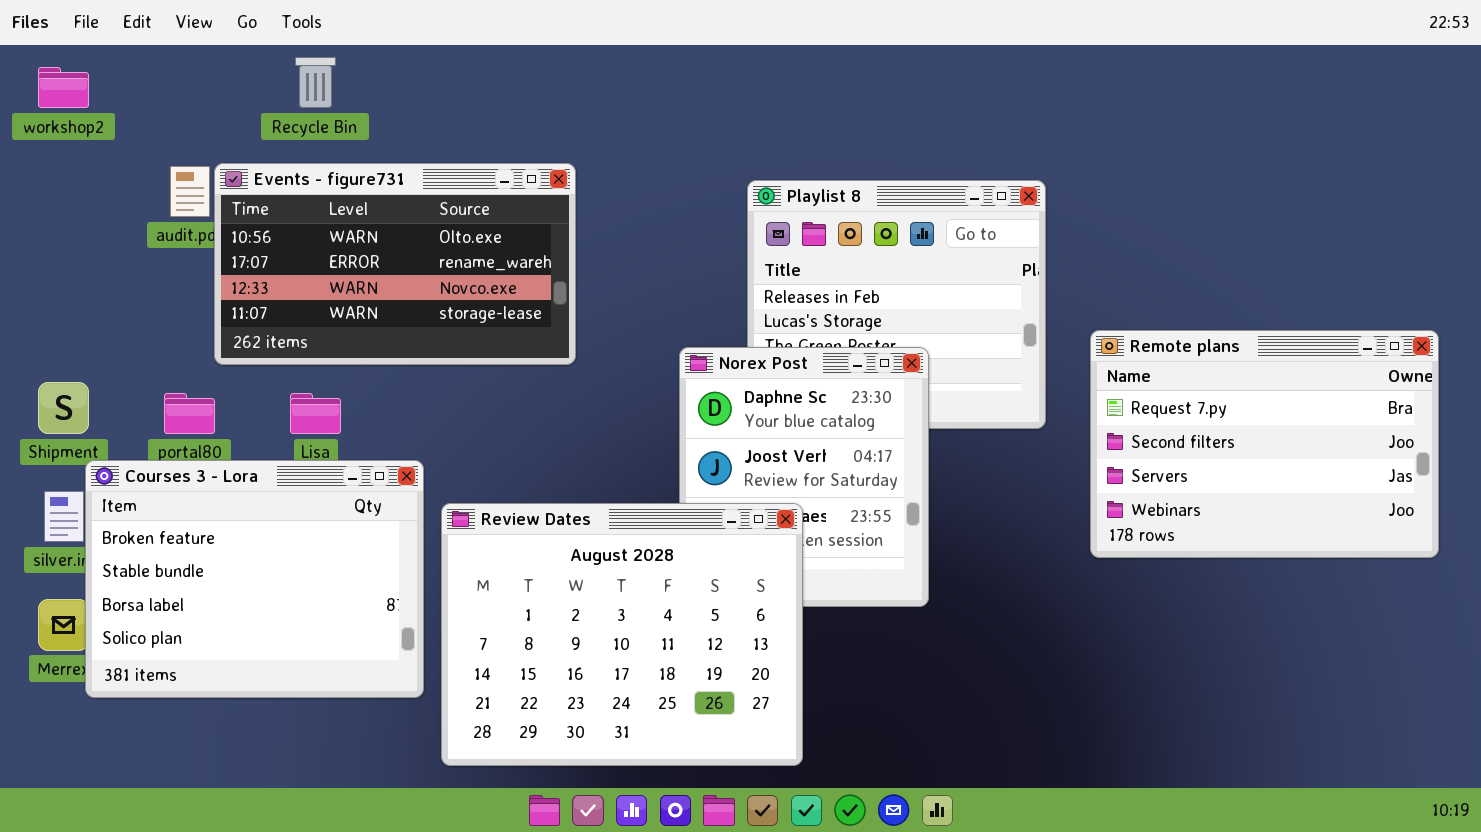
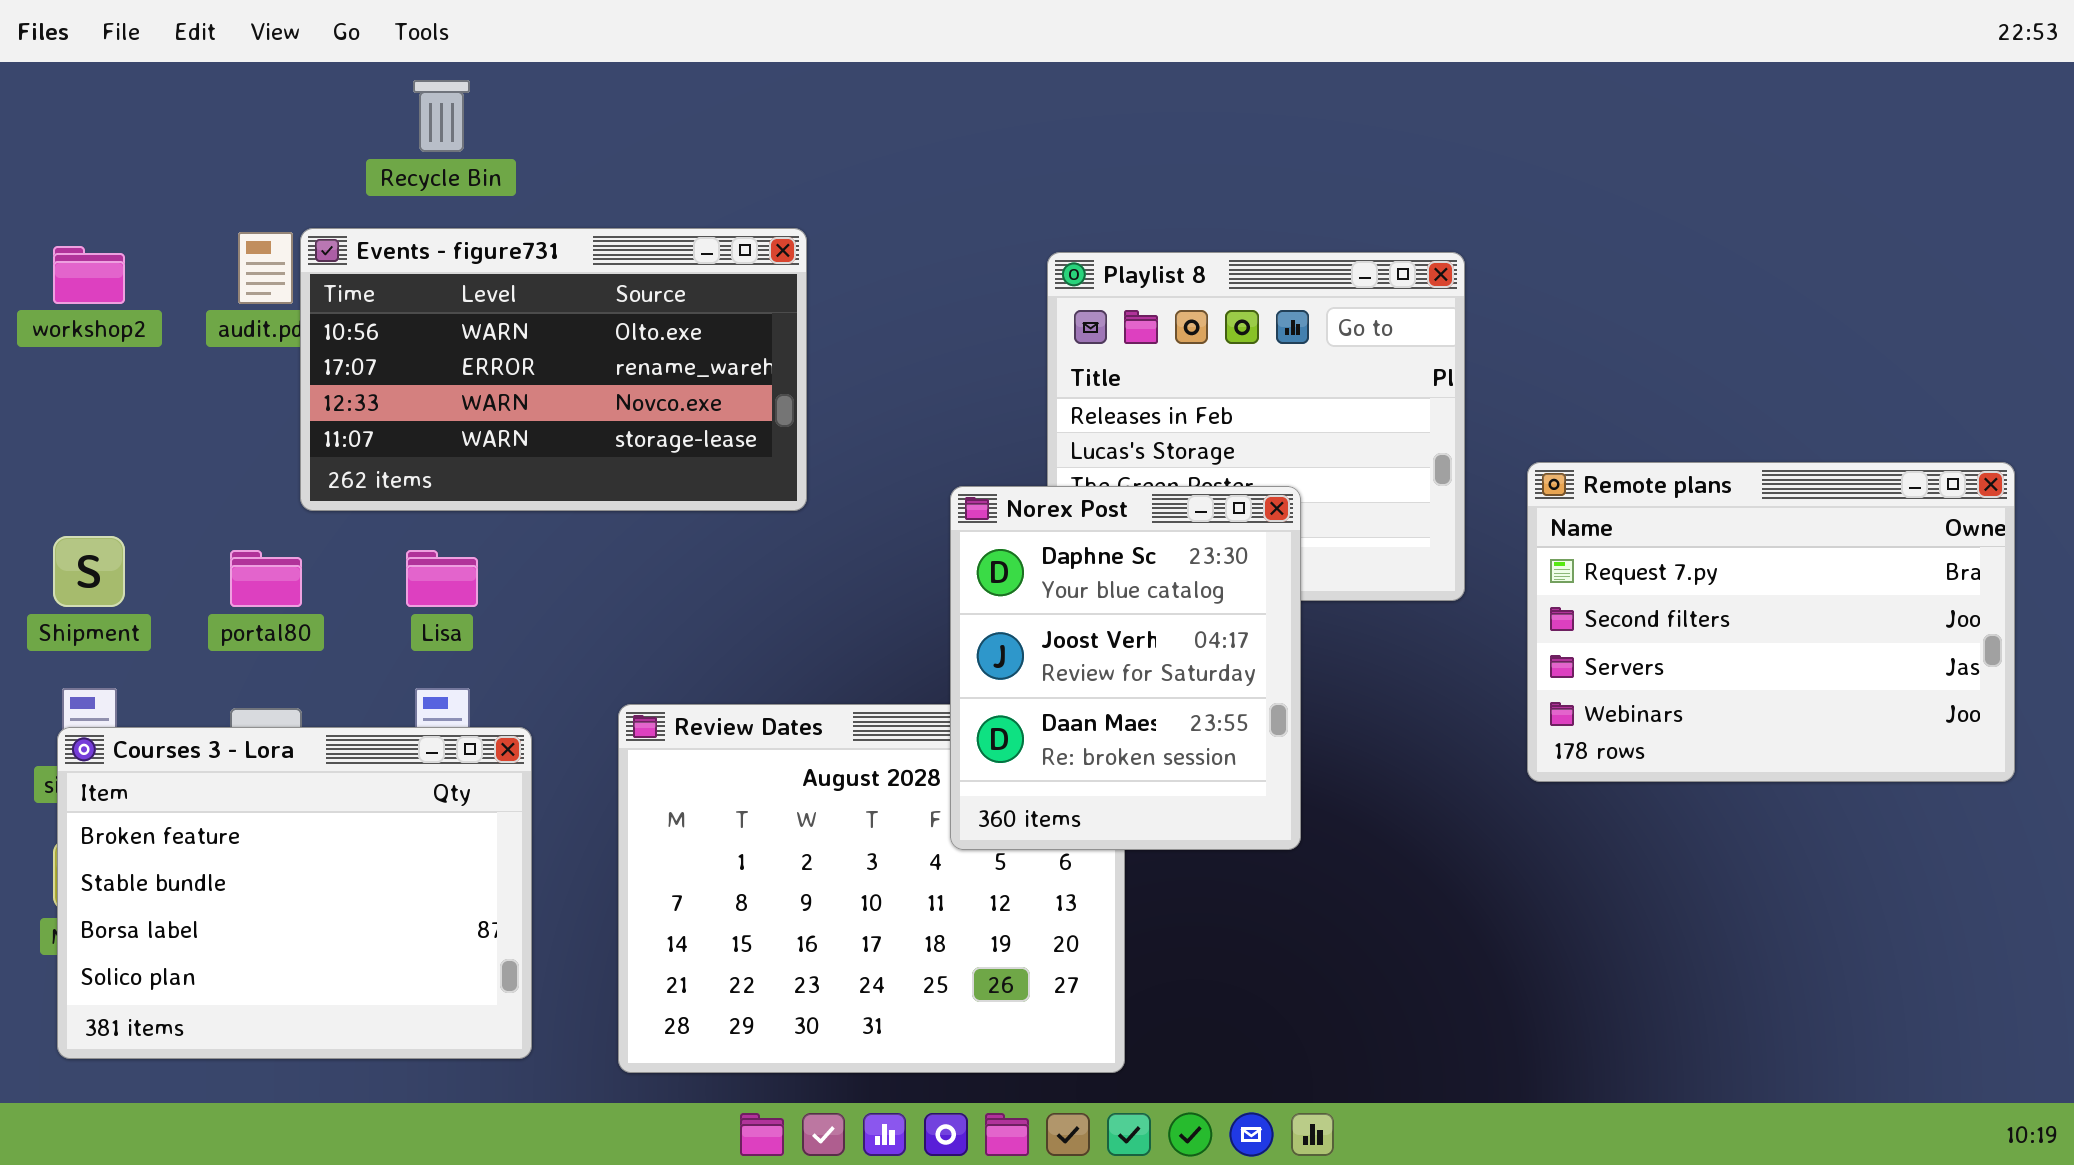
workshop2: [38,67,89,108] -> [53,246,125,304], moved
Norex Post: [679,347,929,607] -> [950,486,1301,850], raised
Courses 3 - Lora: [85,460,424,698] -> [57,727,532,1059], moved

